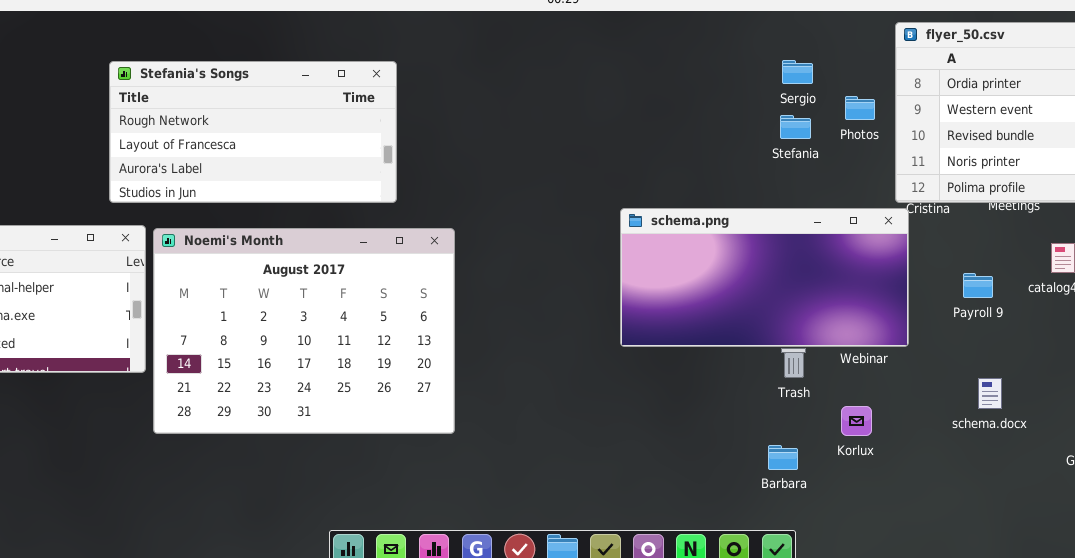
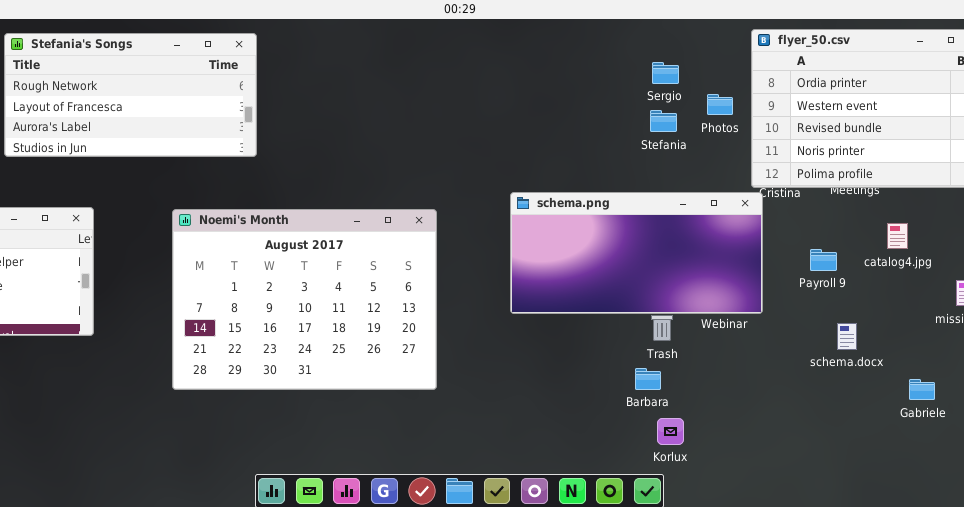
Stefania's Songs: [109,61,397,203] -> [4,33,257,157], moved
Noemi's Month: [153,228,455,434] -> [172,209,437,390], moved
schema.docx: [978,378,1002,409] -> [837,323,857,350], moved
Korlux: [841,406,872,436] -> [657,418,684,445], moved
Barbara: [768,445,798,470] -> [635,368,661,390], moved

